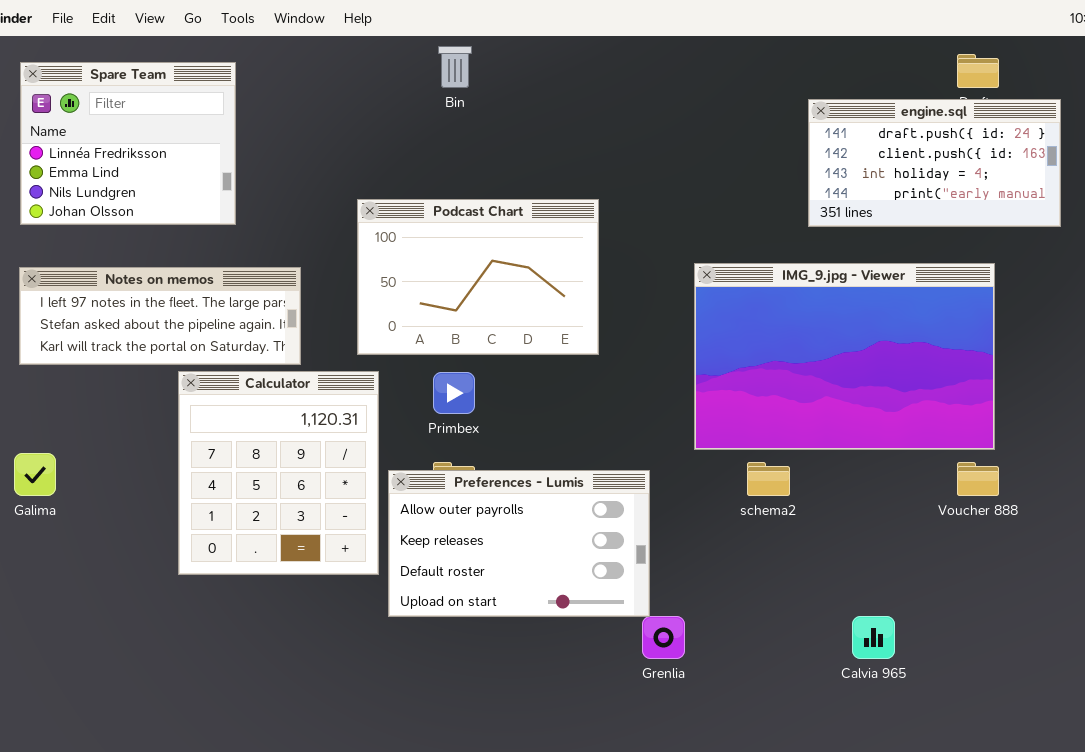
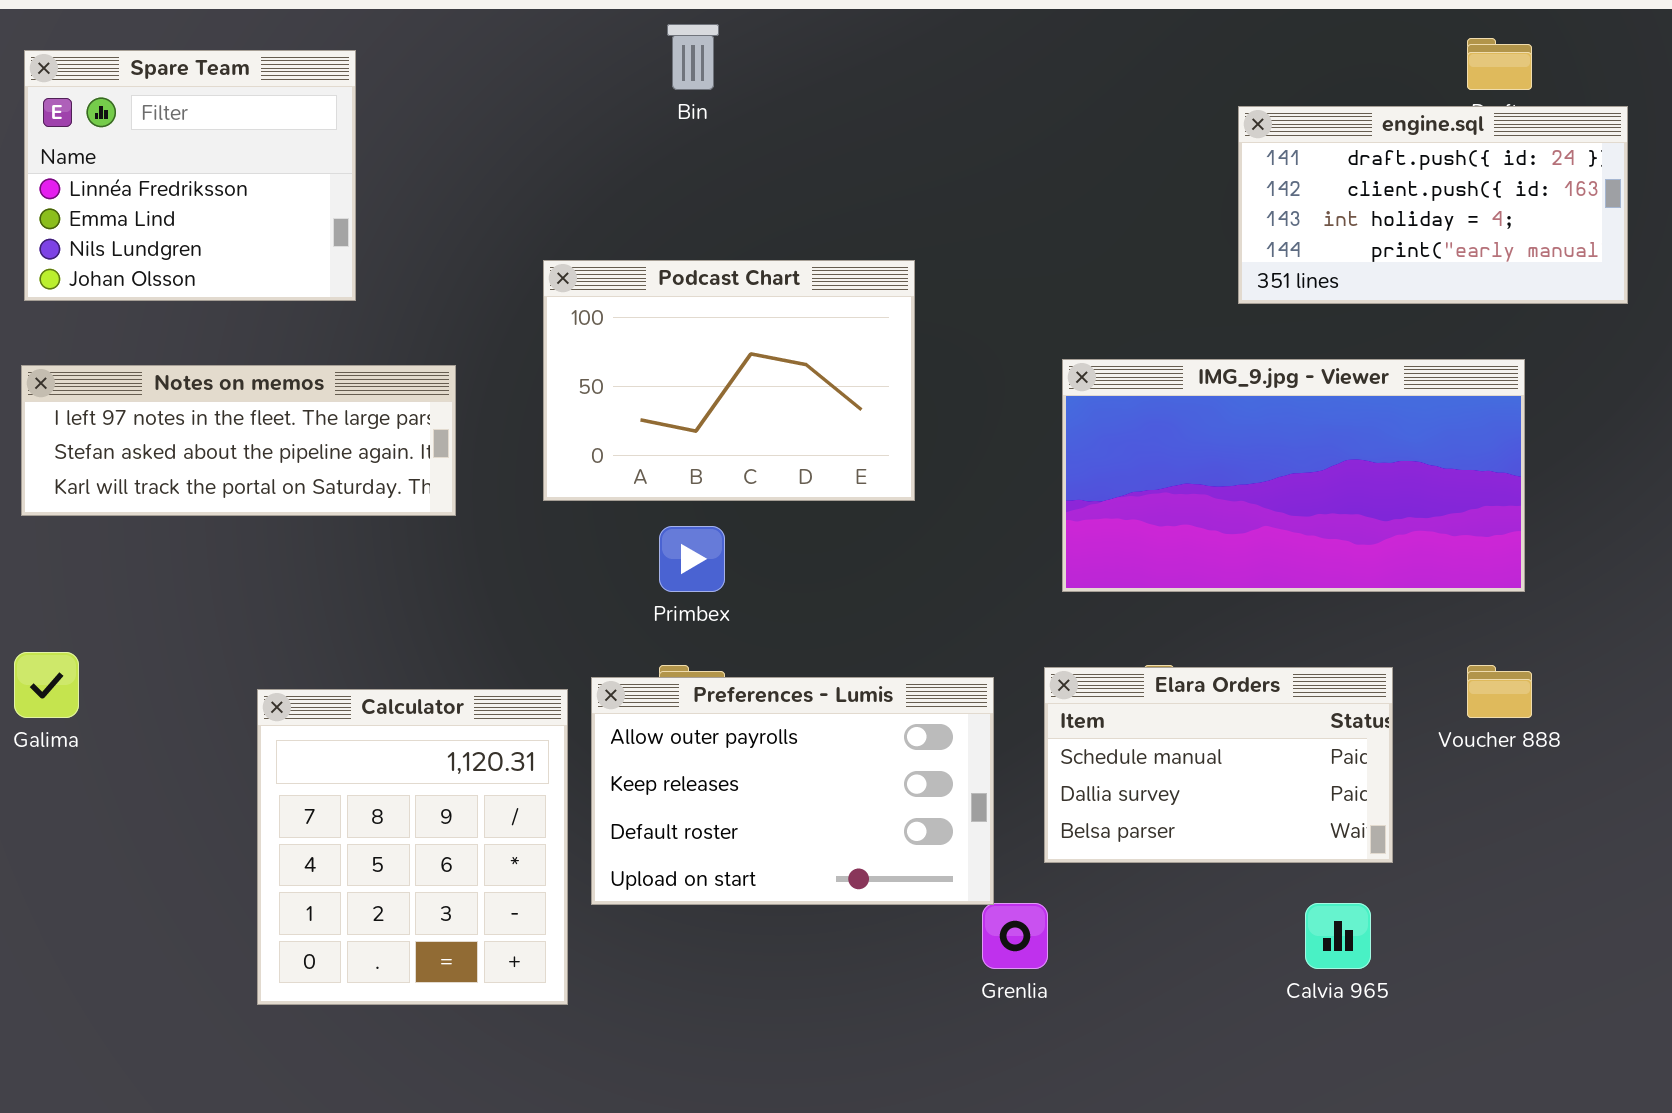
IMG_9.jpg - Viewer: [694,263,995,450] -> [1062,359,1525,592], resized
Calculator: [178,371,379,575] -> [257,689,568,1005], moved
Elara Orders: none -> [1044,667,1393,863], opened

